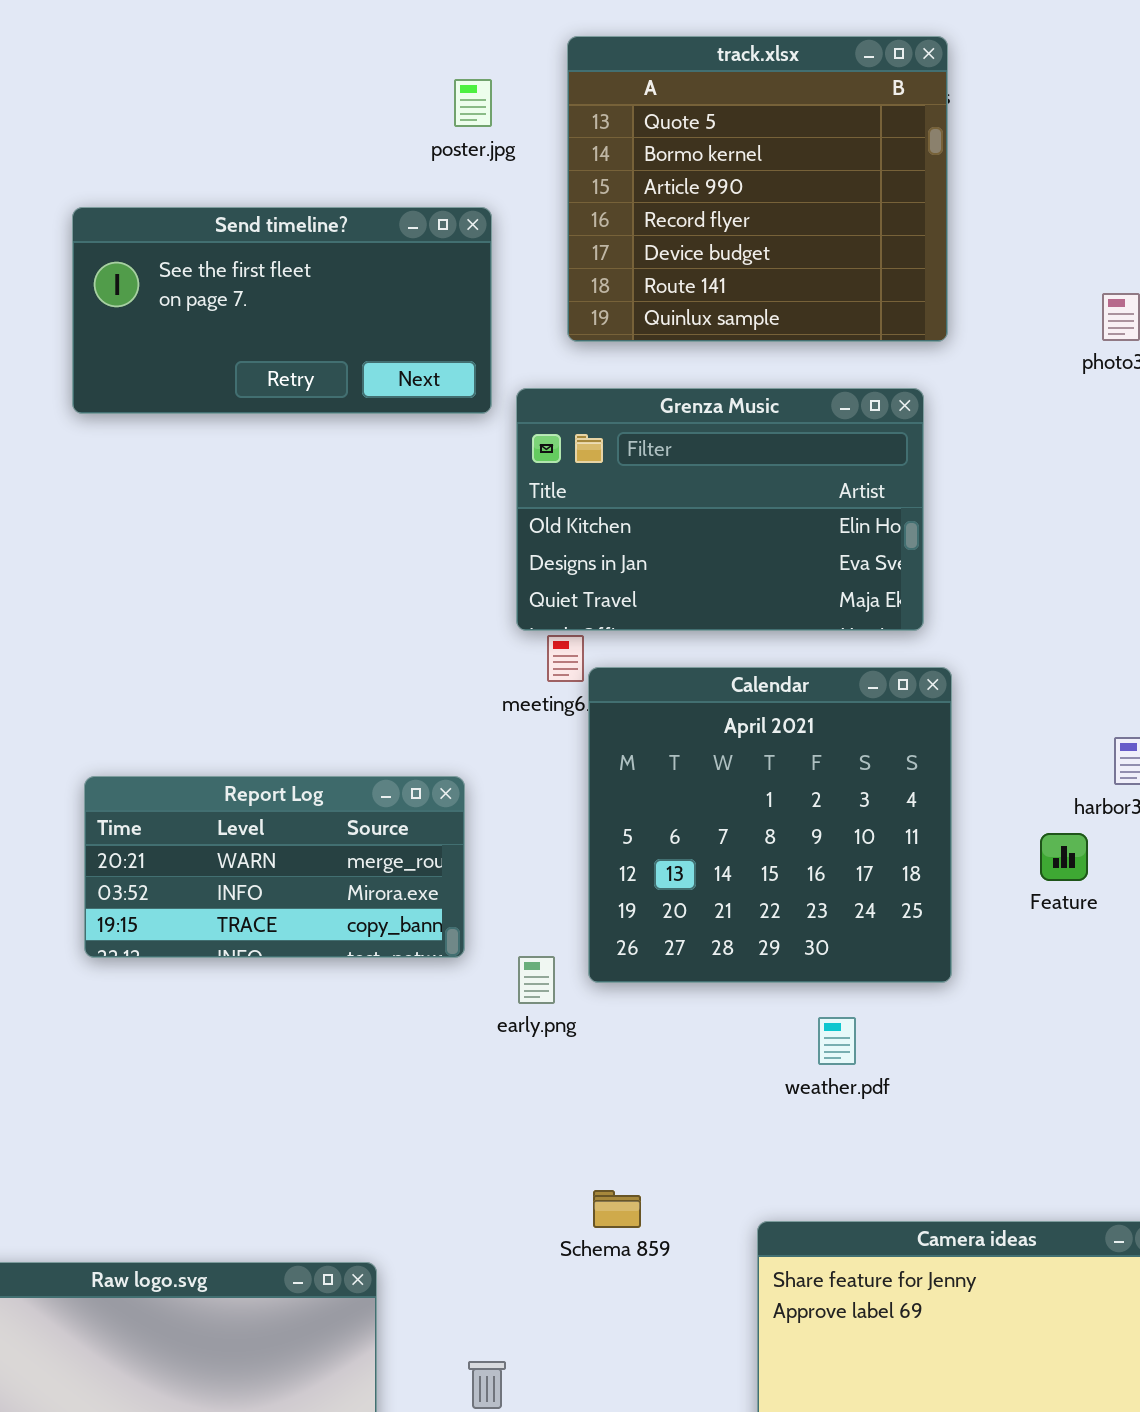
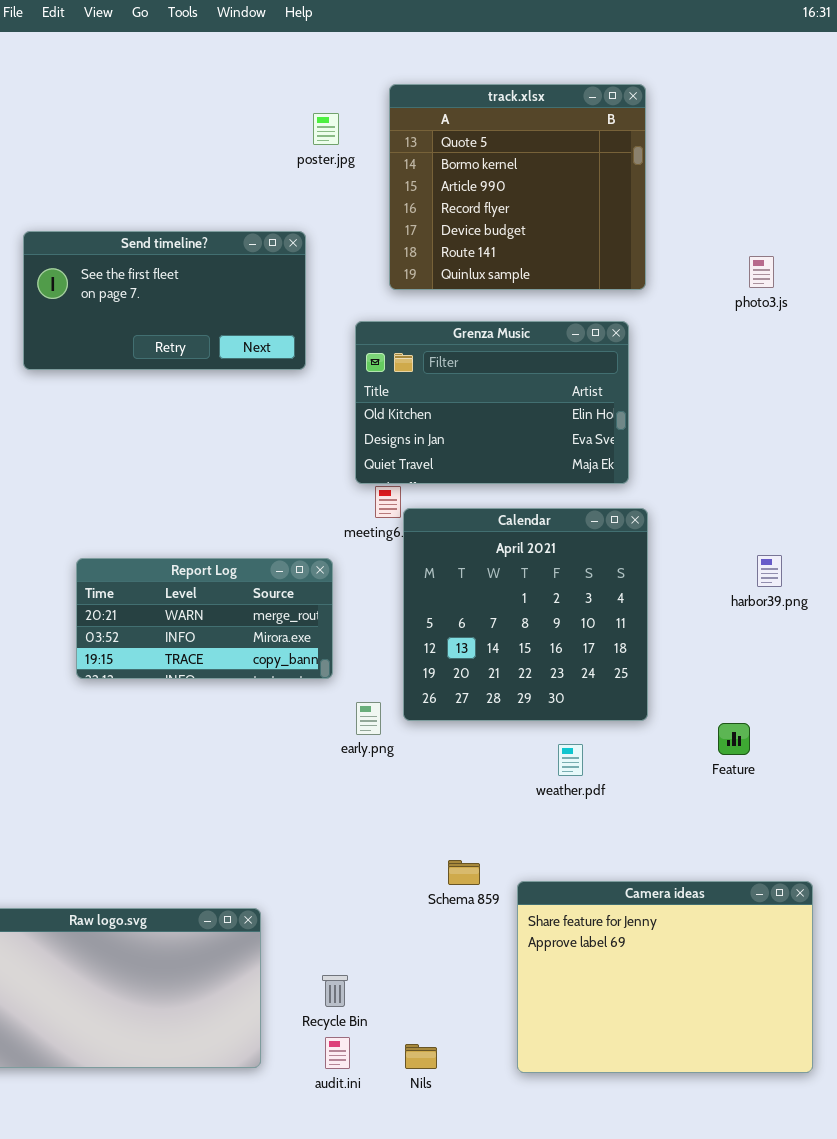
Send timeline?: [72,207,492,414] -> [23,231,306,370], moved
Report Log: [84,776,465,958] -> [76,558,333,679], moved
Feature: [1040,833,1088,881] -> [718,723,750,755], moved
Schema 859: [593,1190,641,1228] -> [448,860,480,885], moved

